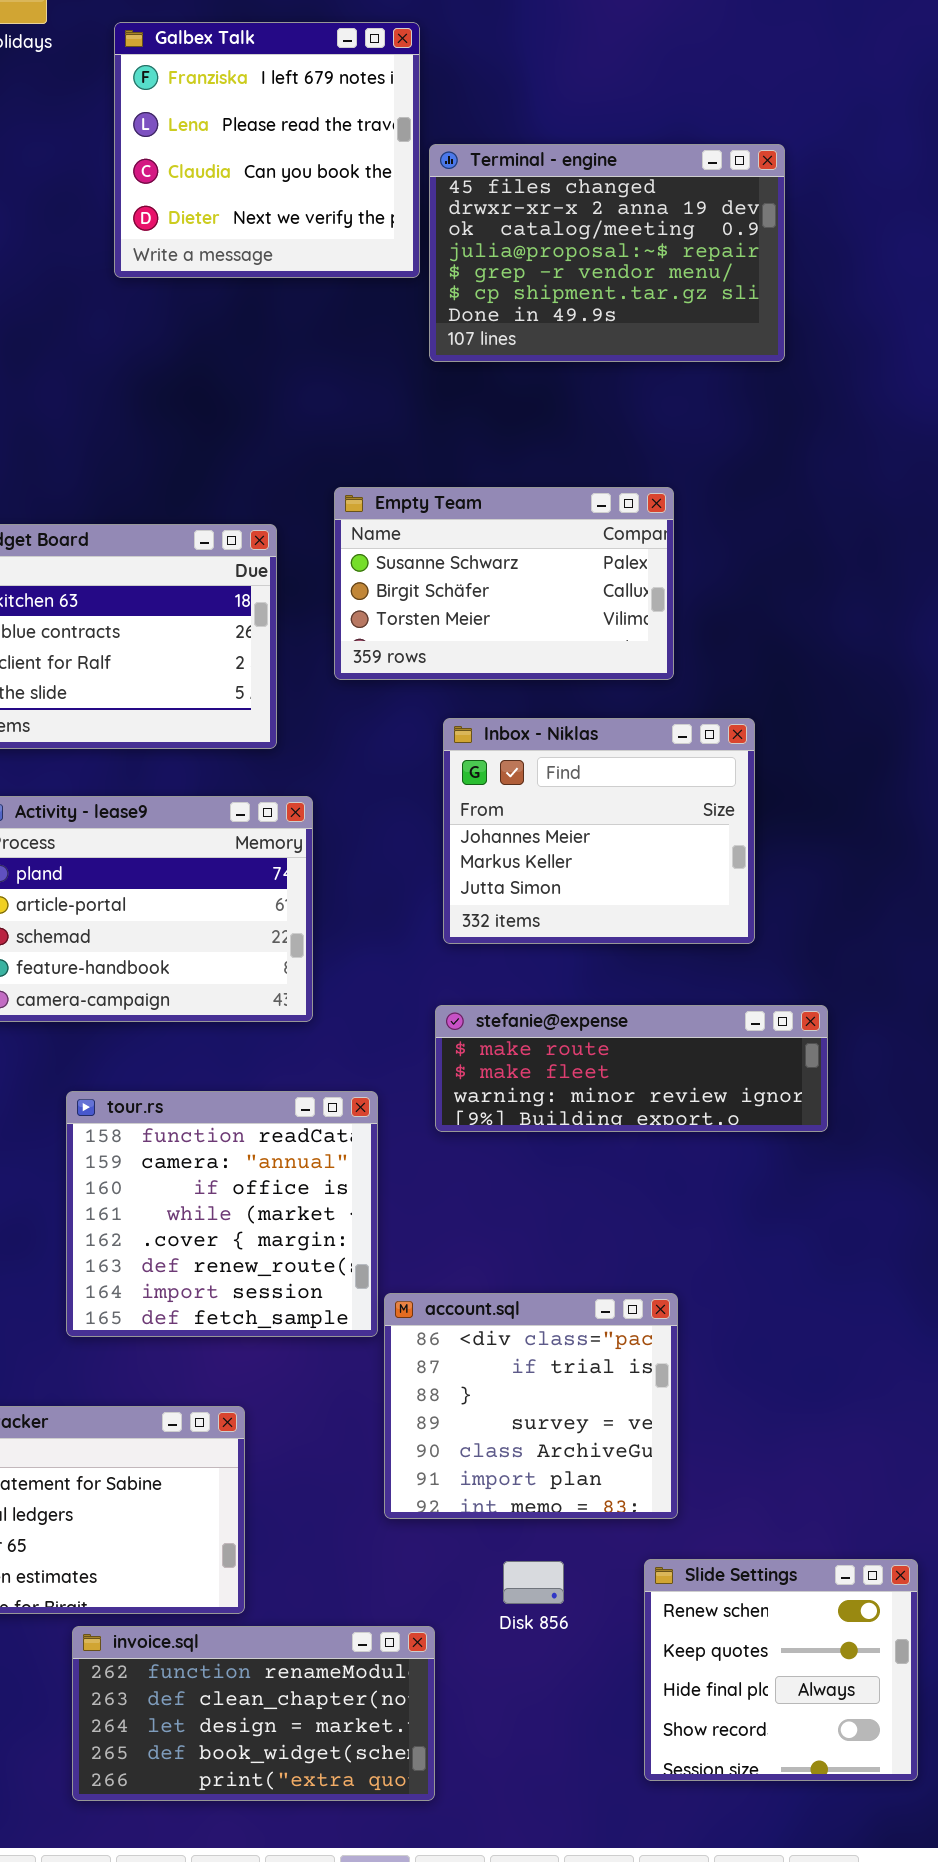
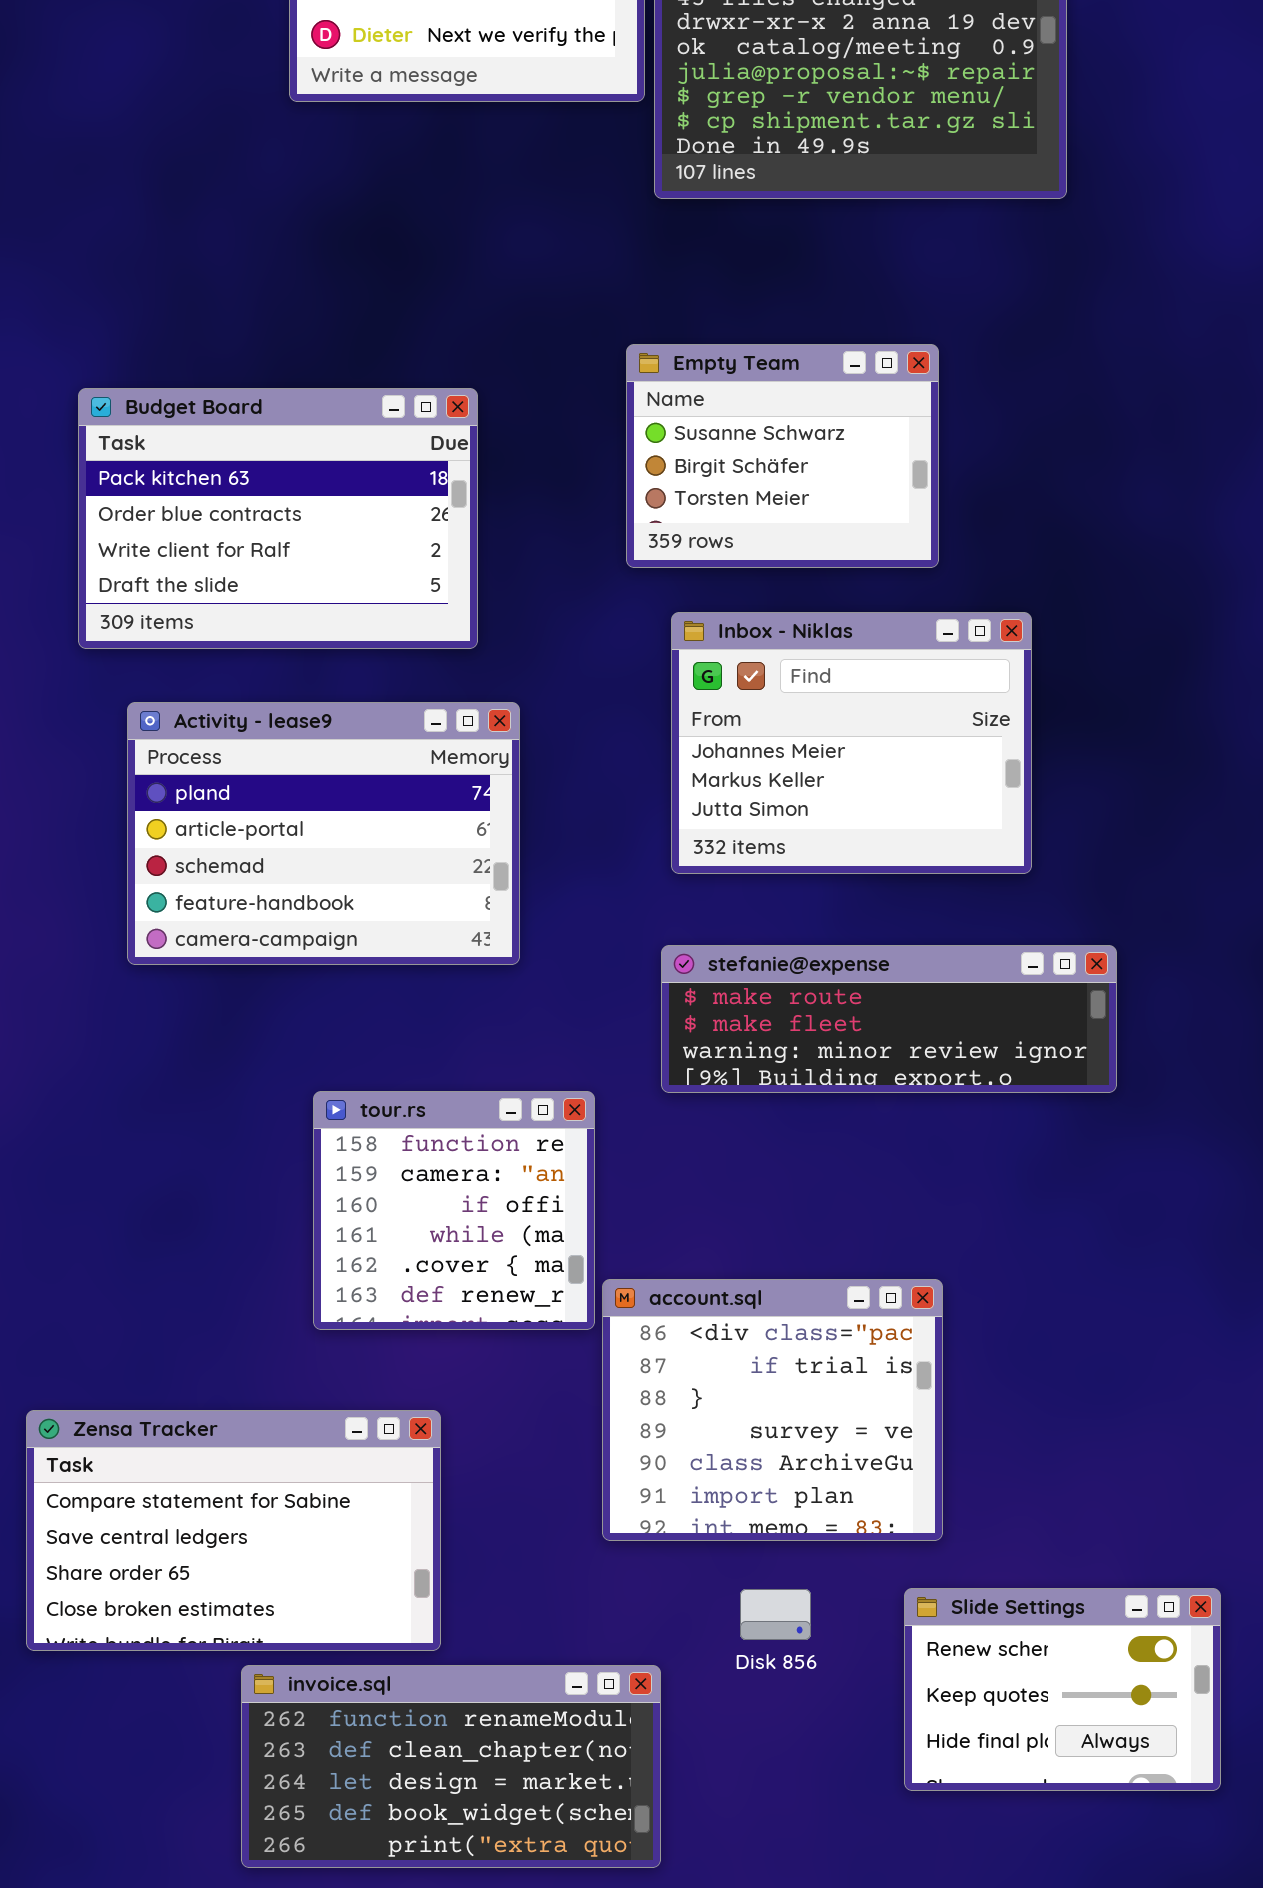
Empty Team: [334,487,674,680] -> [626,344,939,568], resized
tour.rs: [66,1091,378,1337] -> [313,1091,595,1330], resized
Slide Settings: [644,1559,918,1781] -> [904,1588,1221,1791], resized

